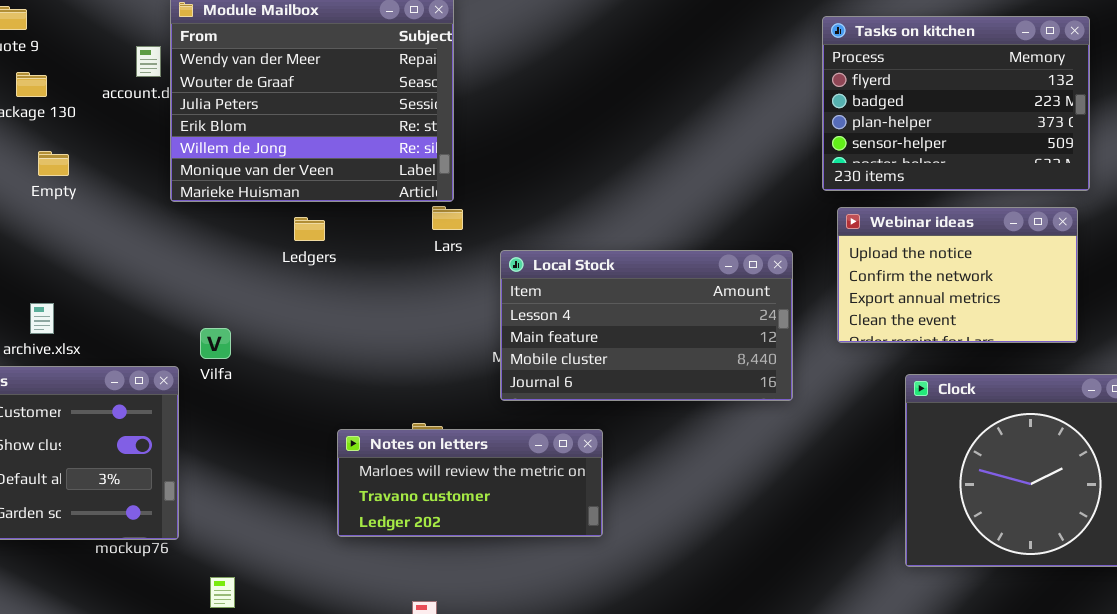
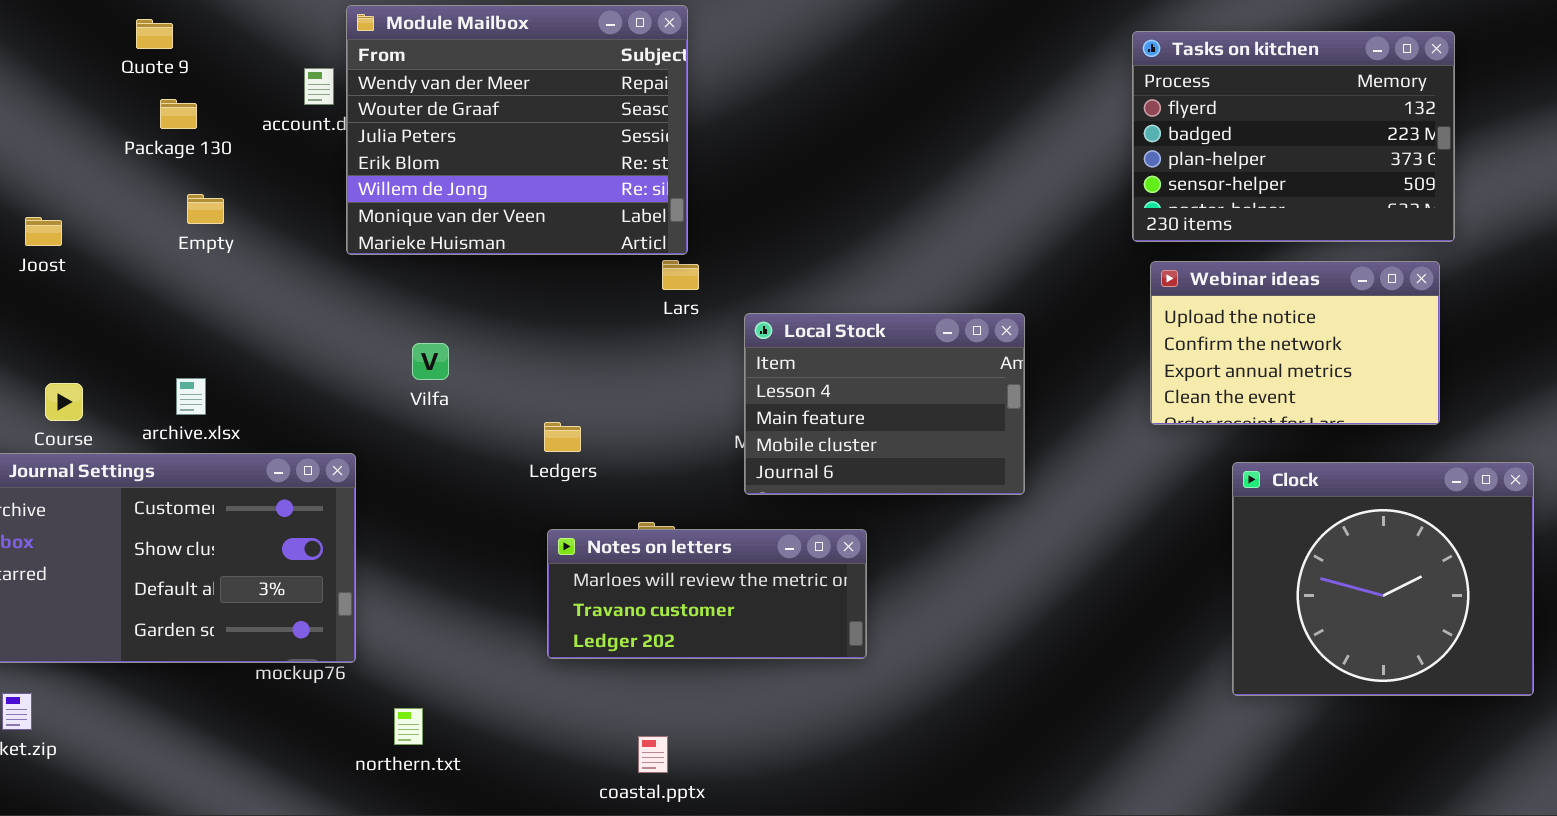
Ledgers: [294,217,325,241] -> [544,422,581,452], moved
Local Stock: [500,250,793,401] -> [744,313,1025,495], resized
Vilfa: [200,328,231,359] -> [412,343,449,380], moved

